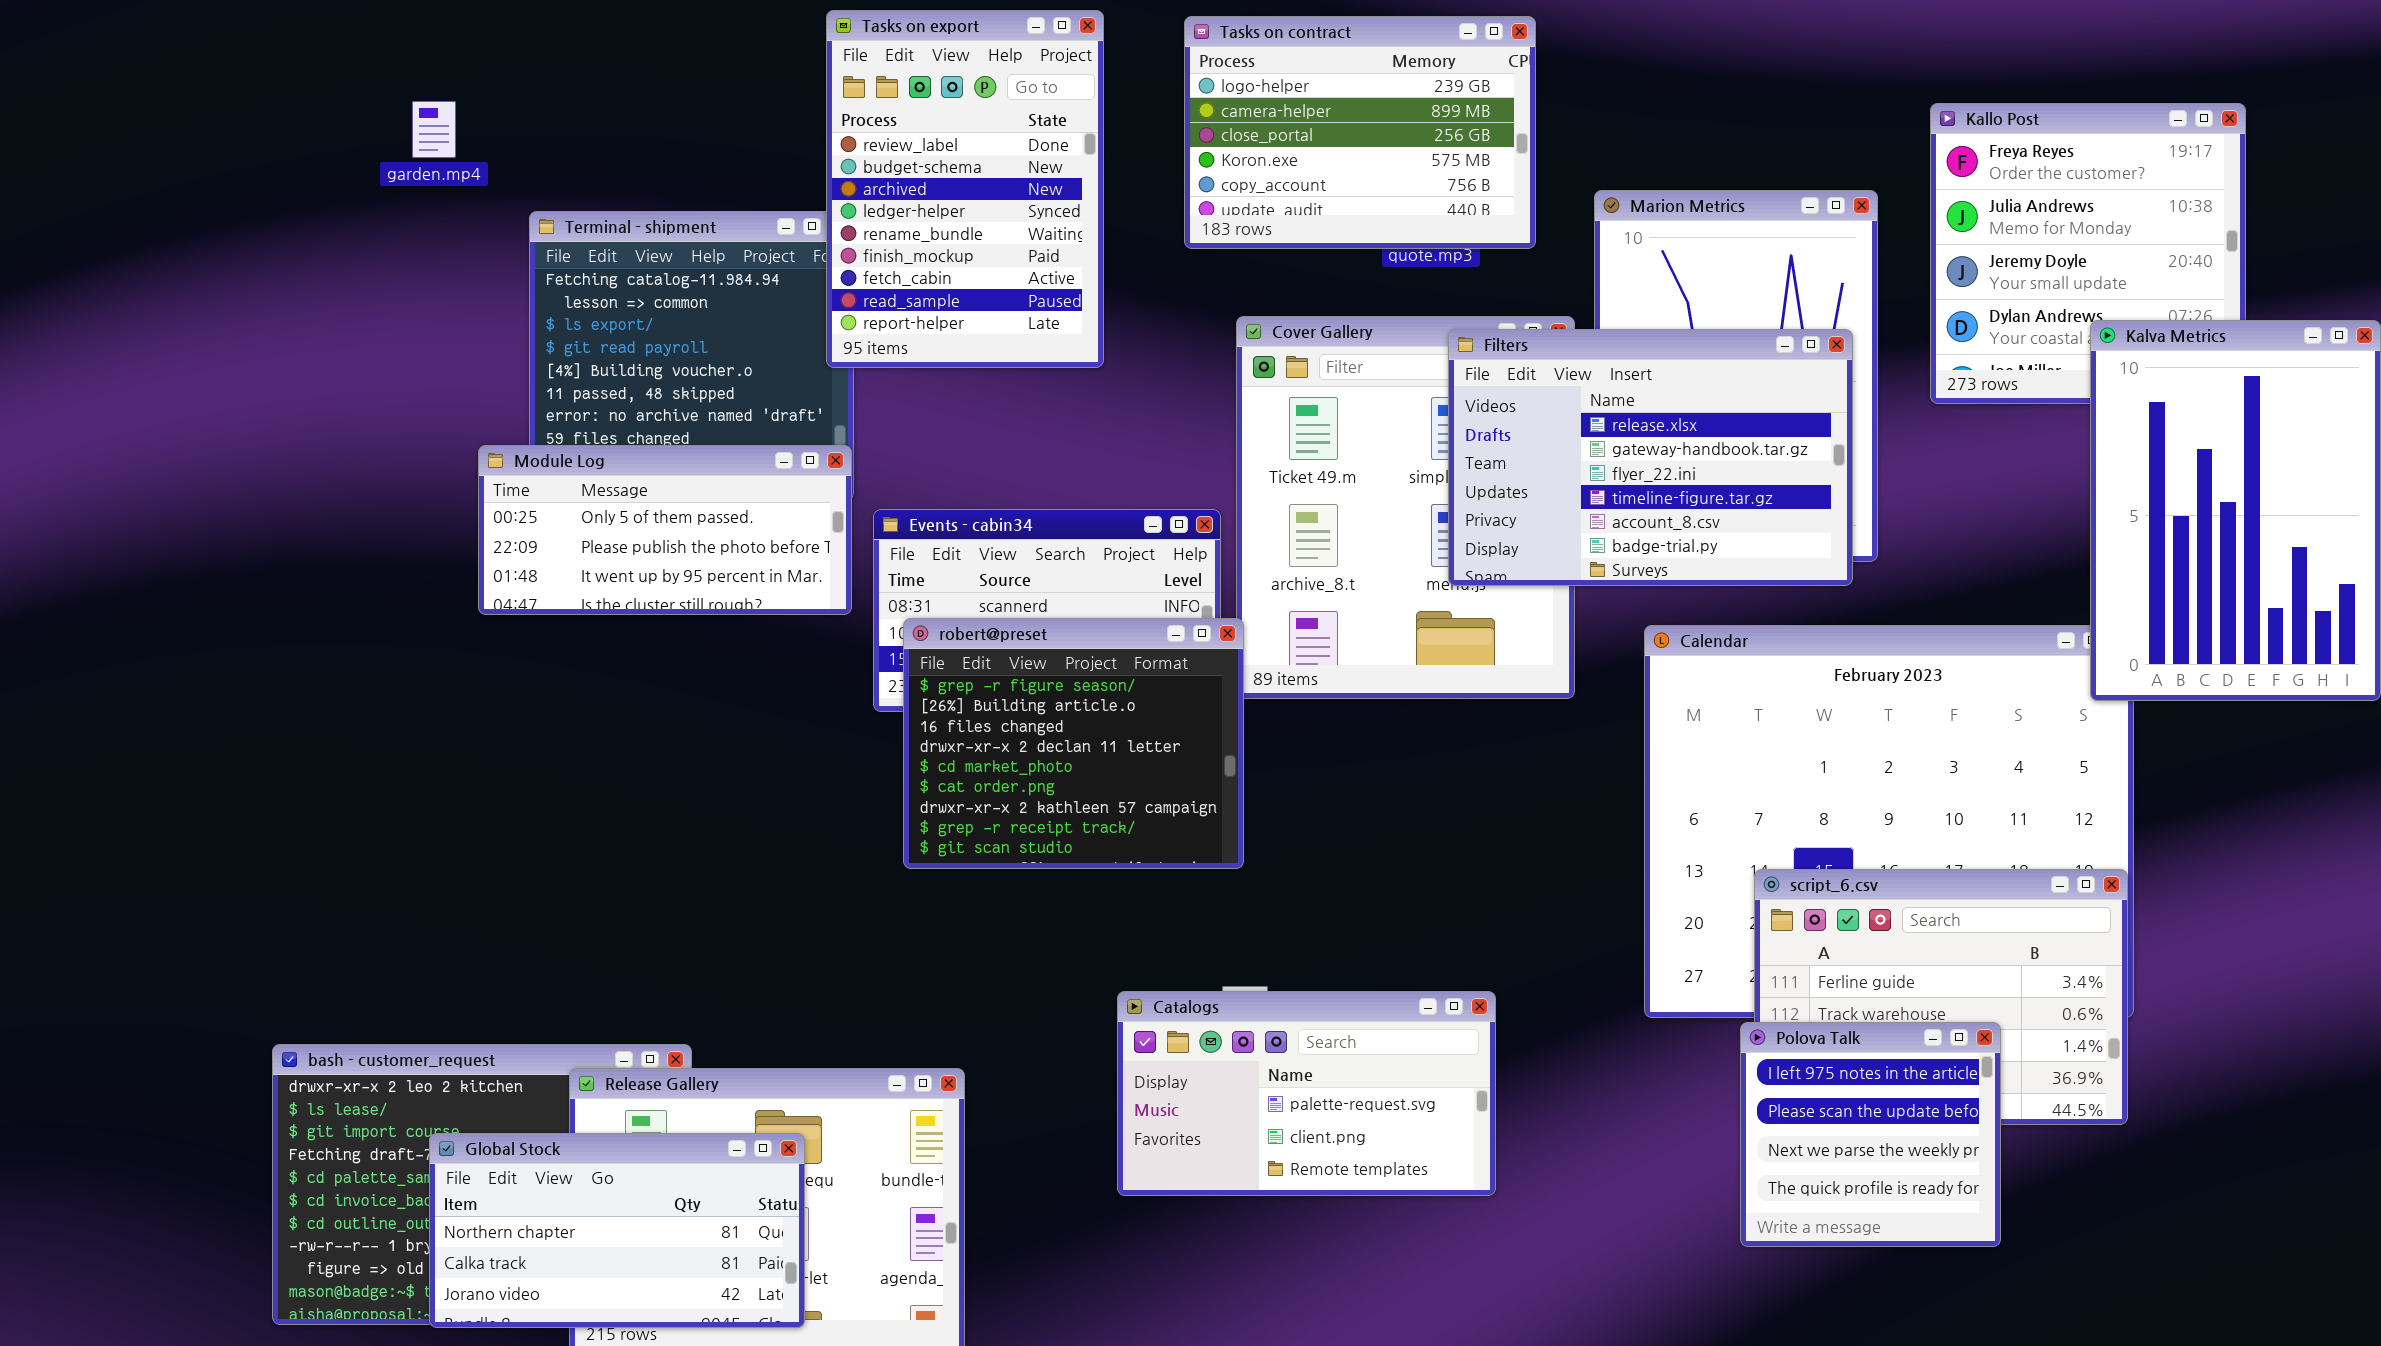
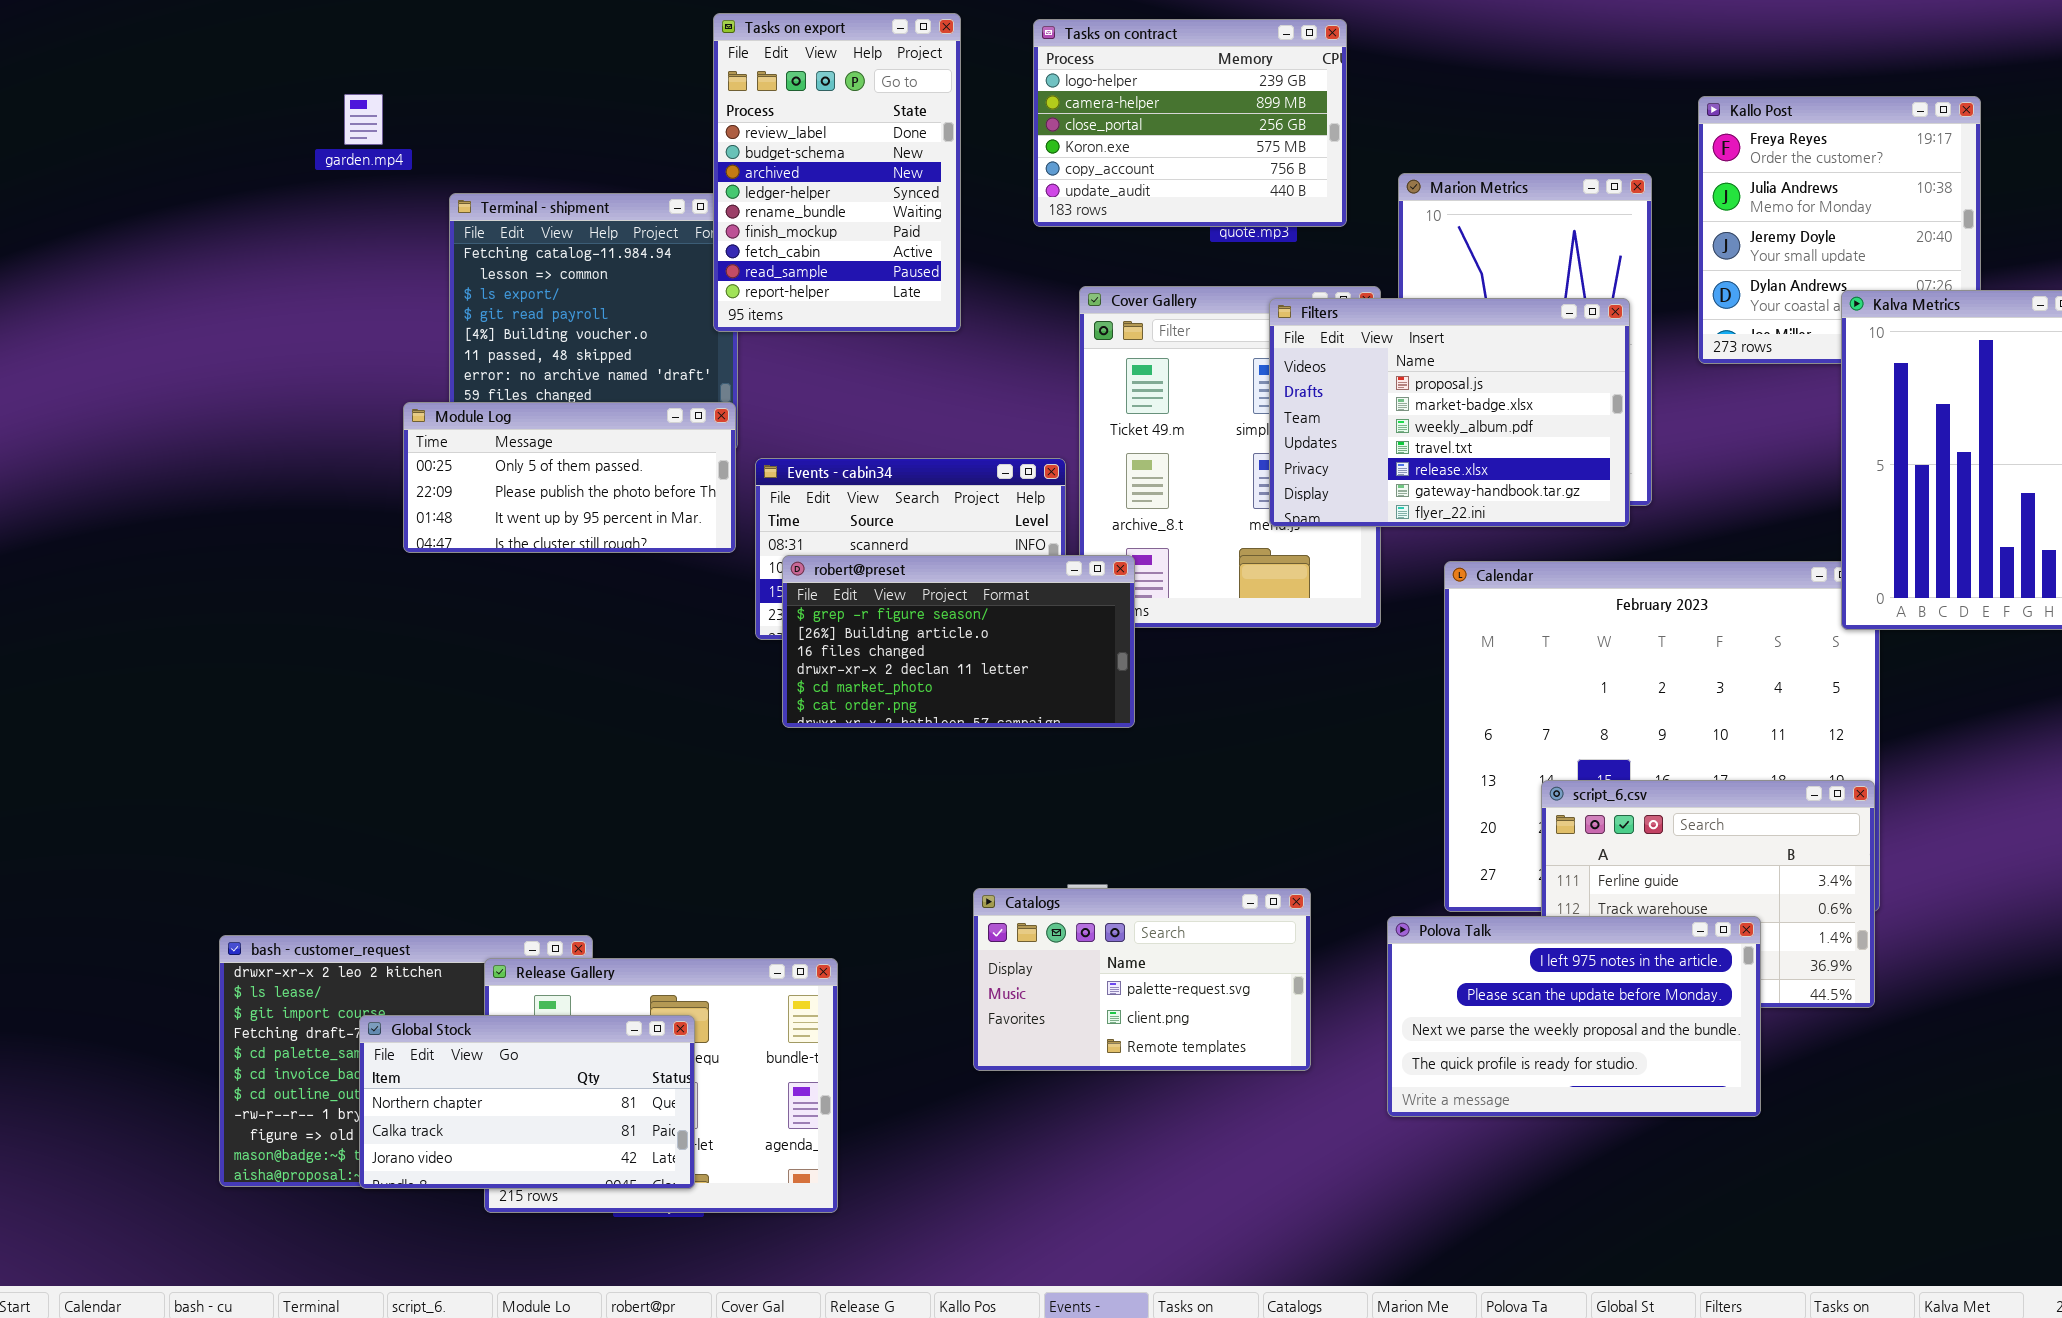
Filters: [1448,329,1853,586] -> [1269,298,1630,527], scrolled up 4 rows
robert@preset: [903,618,1244,869] -> [782,555,1135,728], resized
Polova Talk: [1740,1022,2001,1247] -> [1387,916,1761,1117], resized

